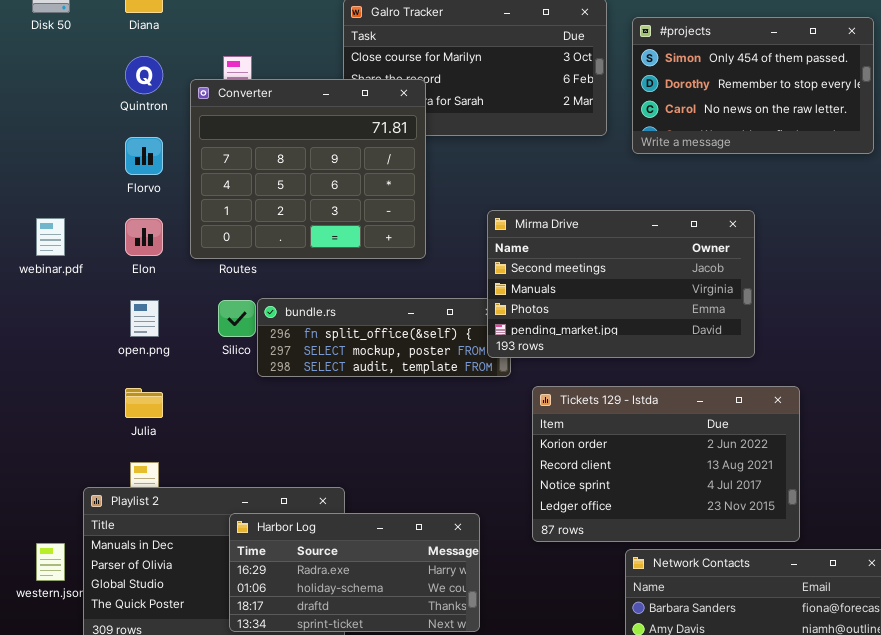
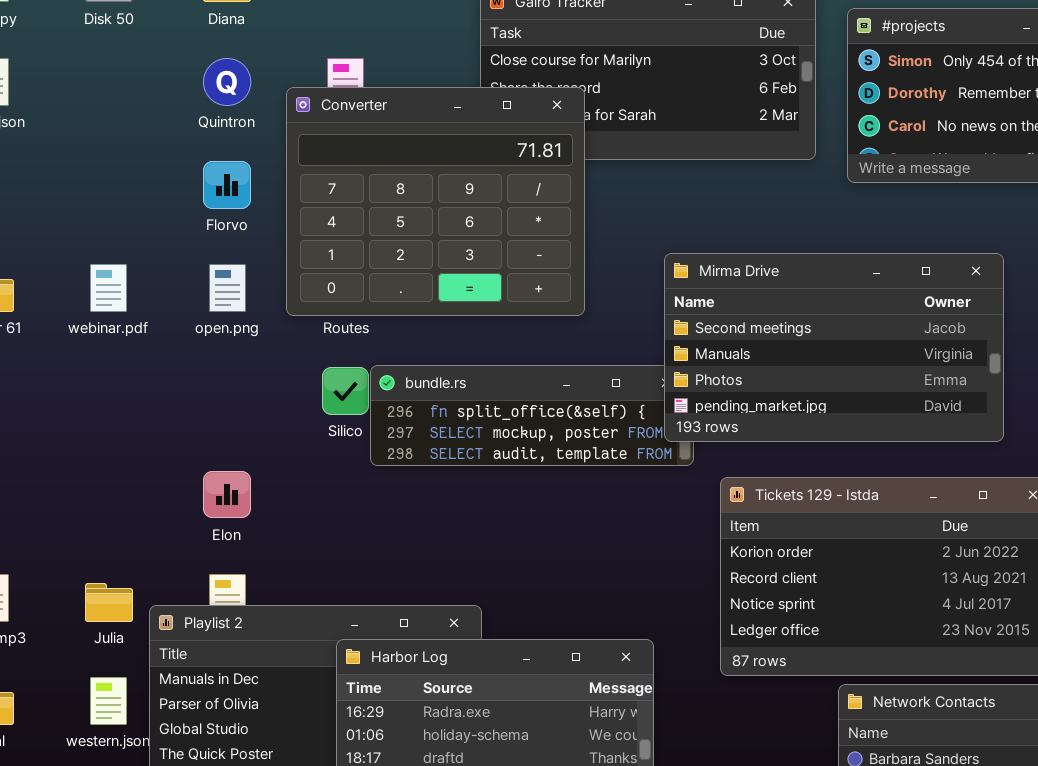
Elon: [125,218,163,256] -> [203,471,251,518], moved
open.png: [130,300,159,337] -> [209,264,246,312], moved
Julia: [125,388,163,418] -> [85,583,133,622], moved

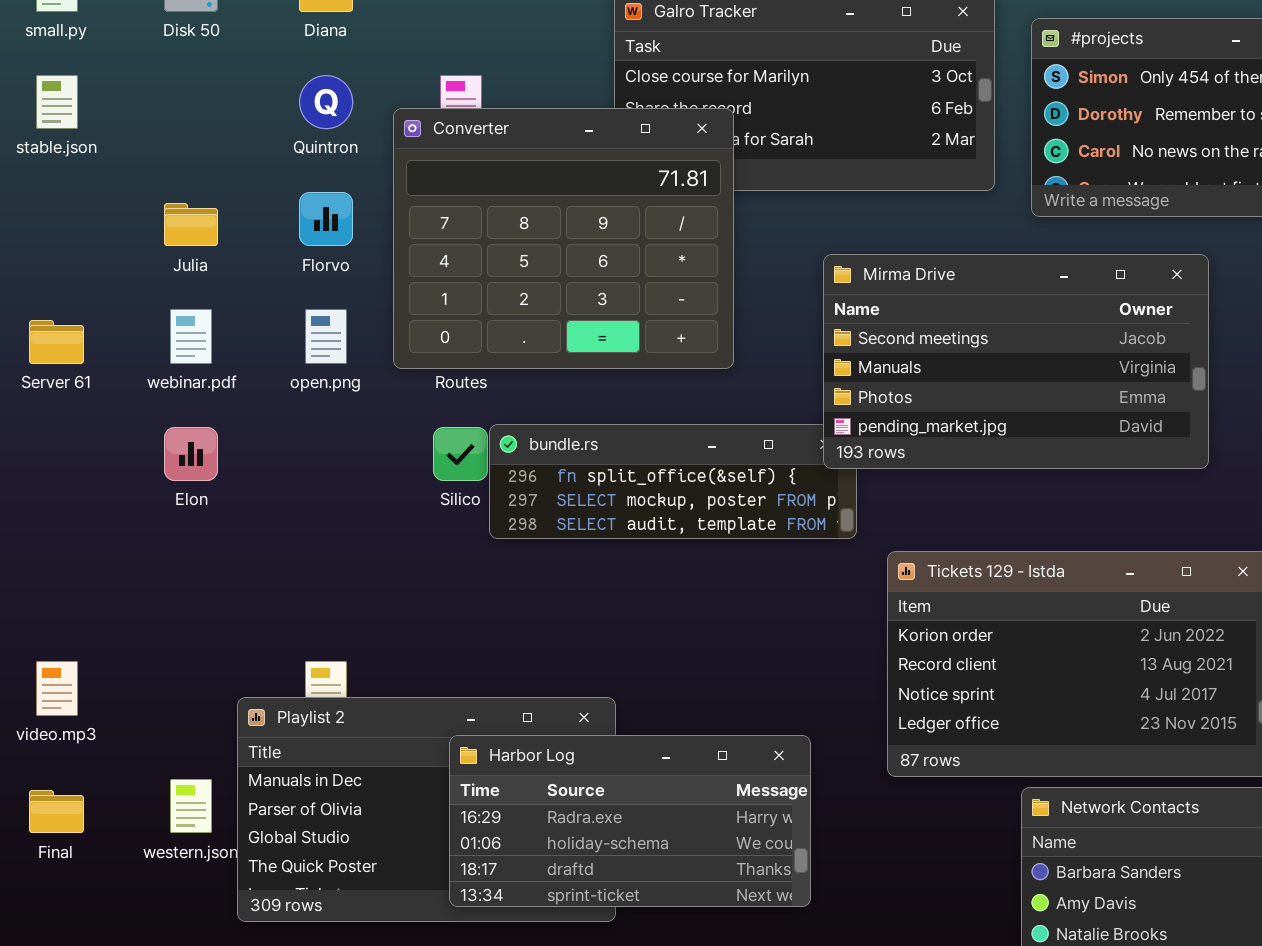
Mirma Drive: [664,253,1004,442] -> [823,254,1209,469], moved
Elon: [203,471,251,518] -> [164,427,218,481], moved
Julia: [85,583,133,622] -> [164,203,218,246], moved

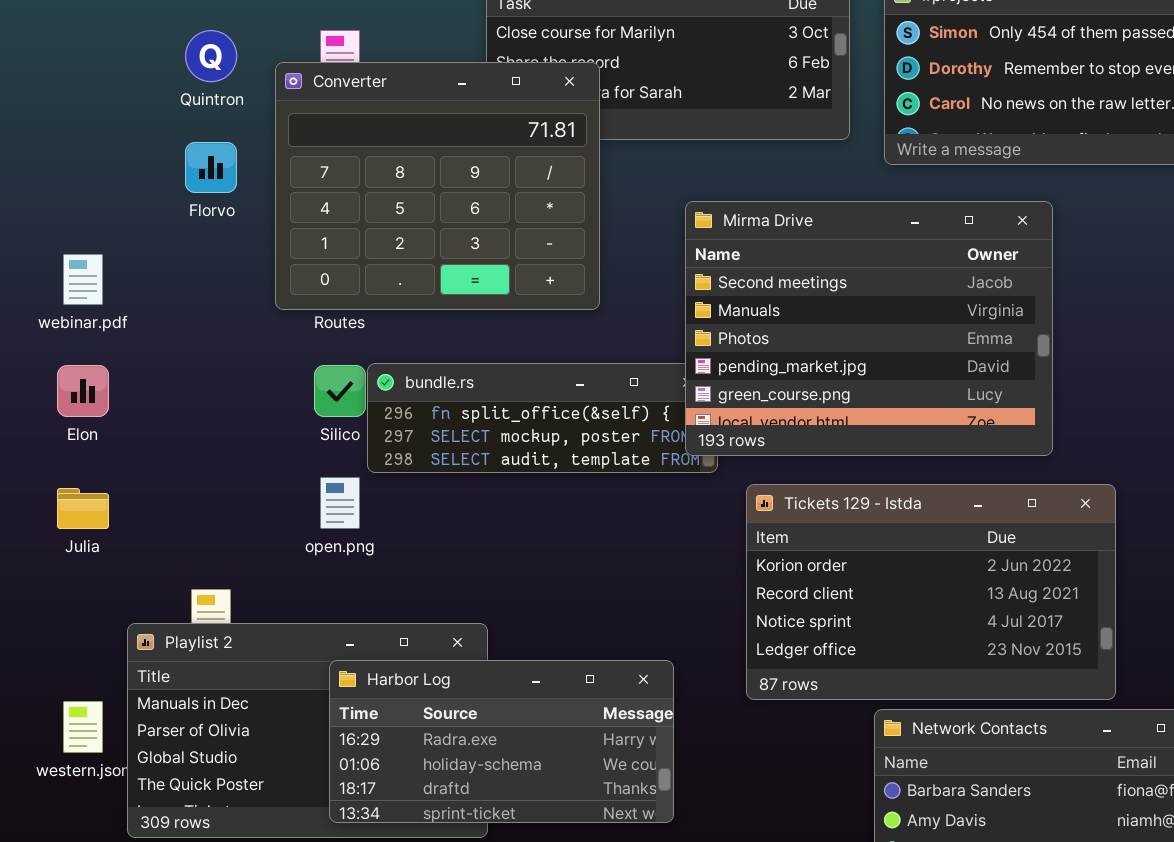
Julia: [164,203,218,246] -> [57,488,109,529], moved
Mirma Drive: [823,254,1209,469] -> [685,201,1053,456], resized
open.png: [305,309,347,364] -> [320,477,360,529], moved

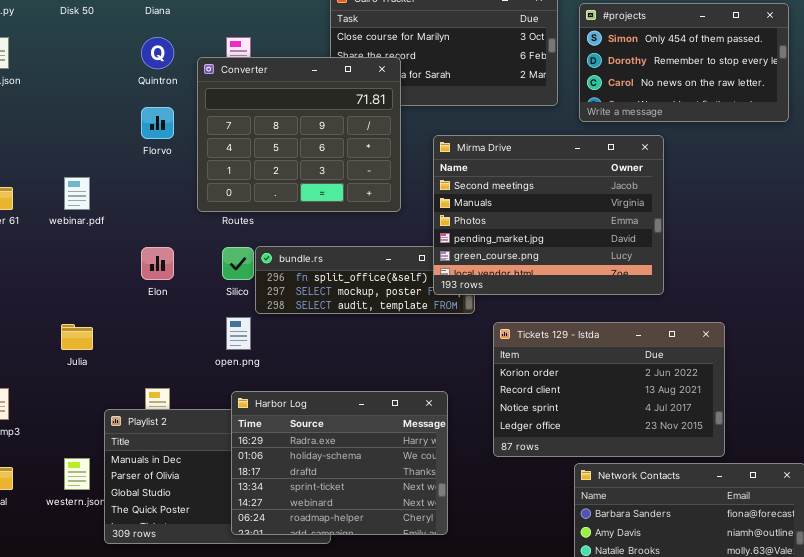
Mirma Drive: [685,201,1053,456] -> [433,135,664,295], moved
Elon: [57,365,109,417] -> [141,247,174,280], moved
Harbor Log: [329,660,674,823] -> [231,391,448,535], resized

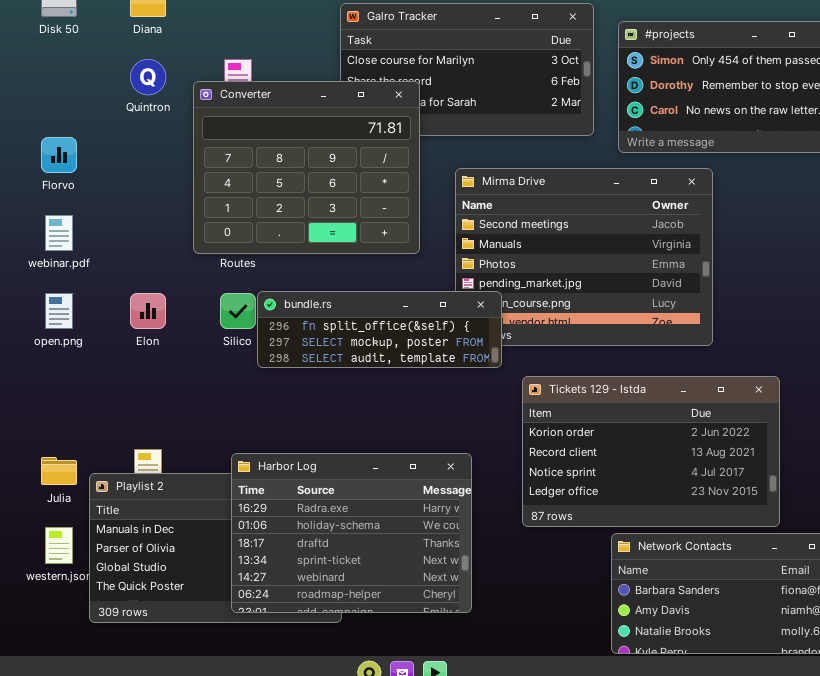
Florvo: [141,107,174,139] -> [41,137,77,173], moved
bundle.rs: [255,246,475,314] -> [257,291,502,368], raised
open.png: [226,317,251,350] -> [45,293,73,329], moved
Julia: [61,324,93,350] -> [41,457,77,485], moved

